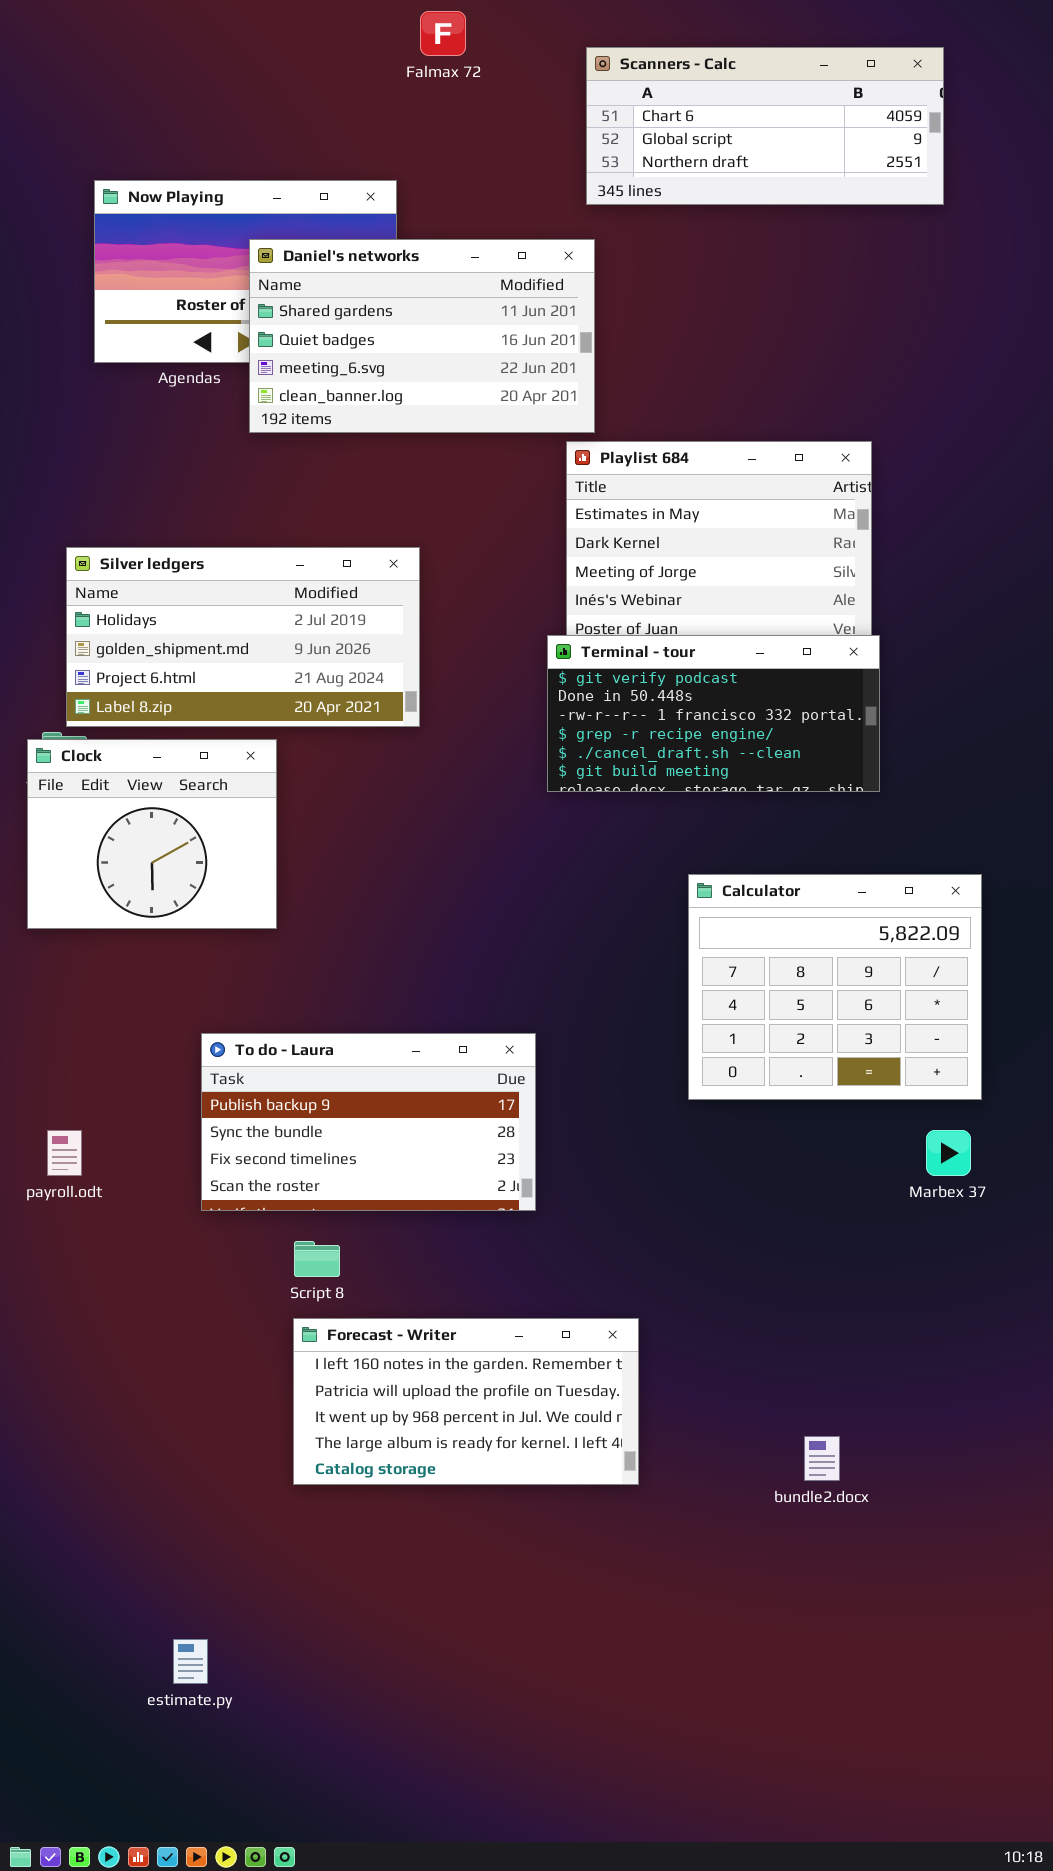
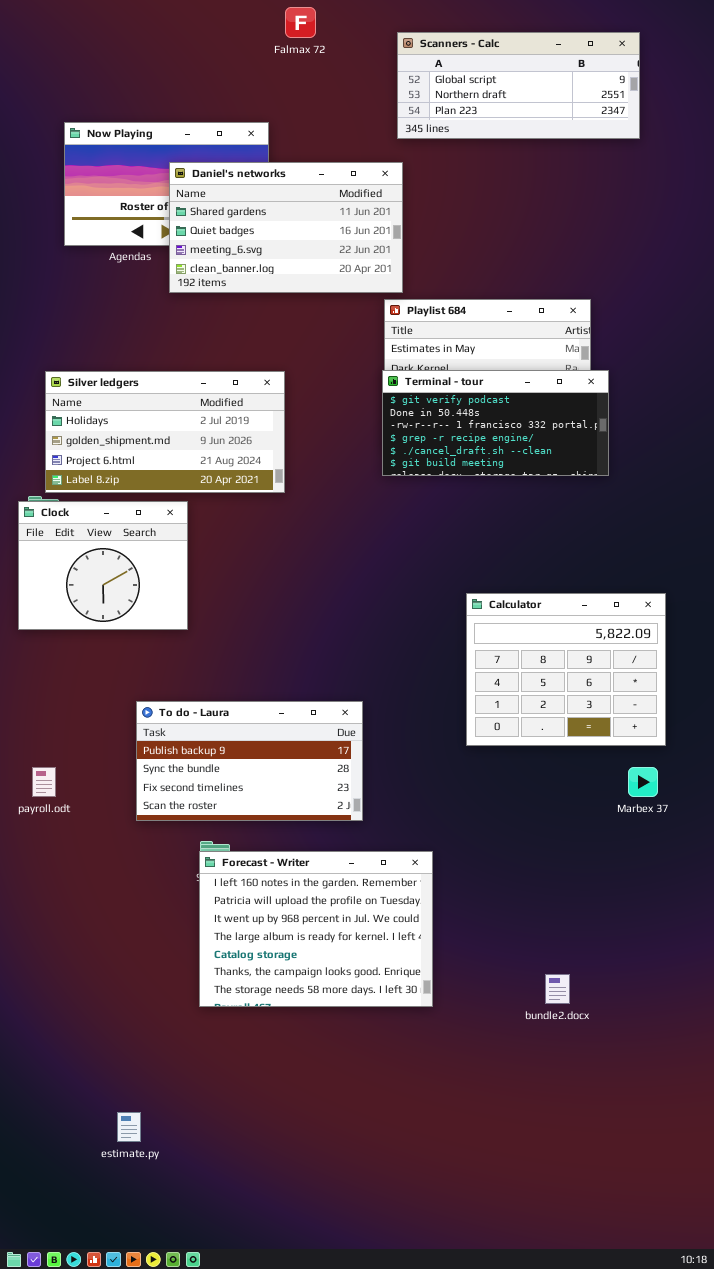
Scanners - Calc: [586,47,944,205] -> [397,32,640,139], scrolled down 1 row
Terminal - tour: [547,635,880,792] -> [382,370,609,476], moved
Forecast - Writer: [293,1318,639,1485] -> [199,851,433,1007], resized

